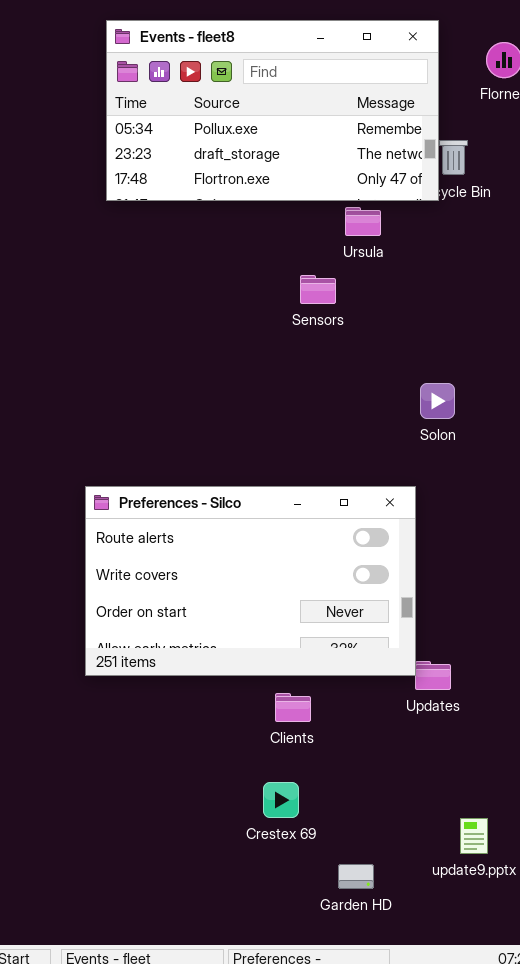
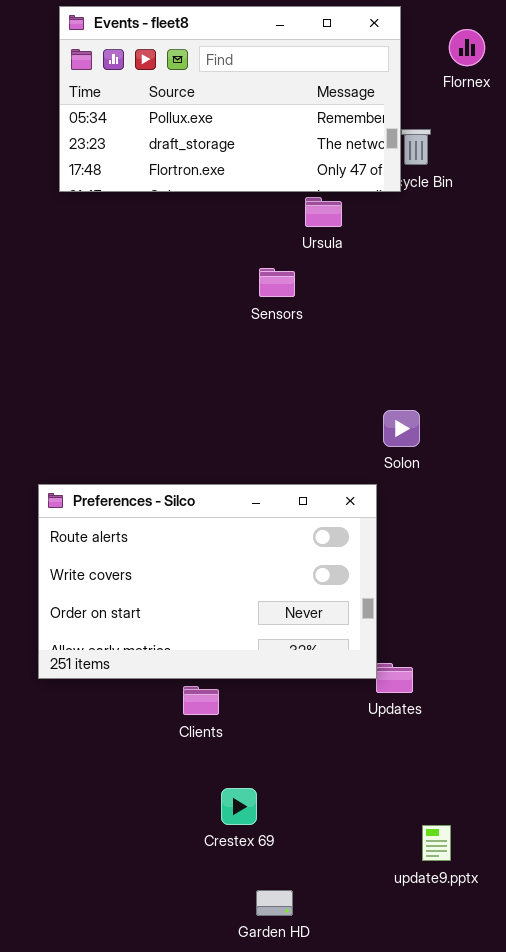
Solon: [420,383,455,419] -> [383,410,420,447], moved
Clients: [275,693,311,722] -> [183,686,219,715], moved
Garden HD: [338,864,374,889] -> [256,890,293,916], moved

